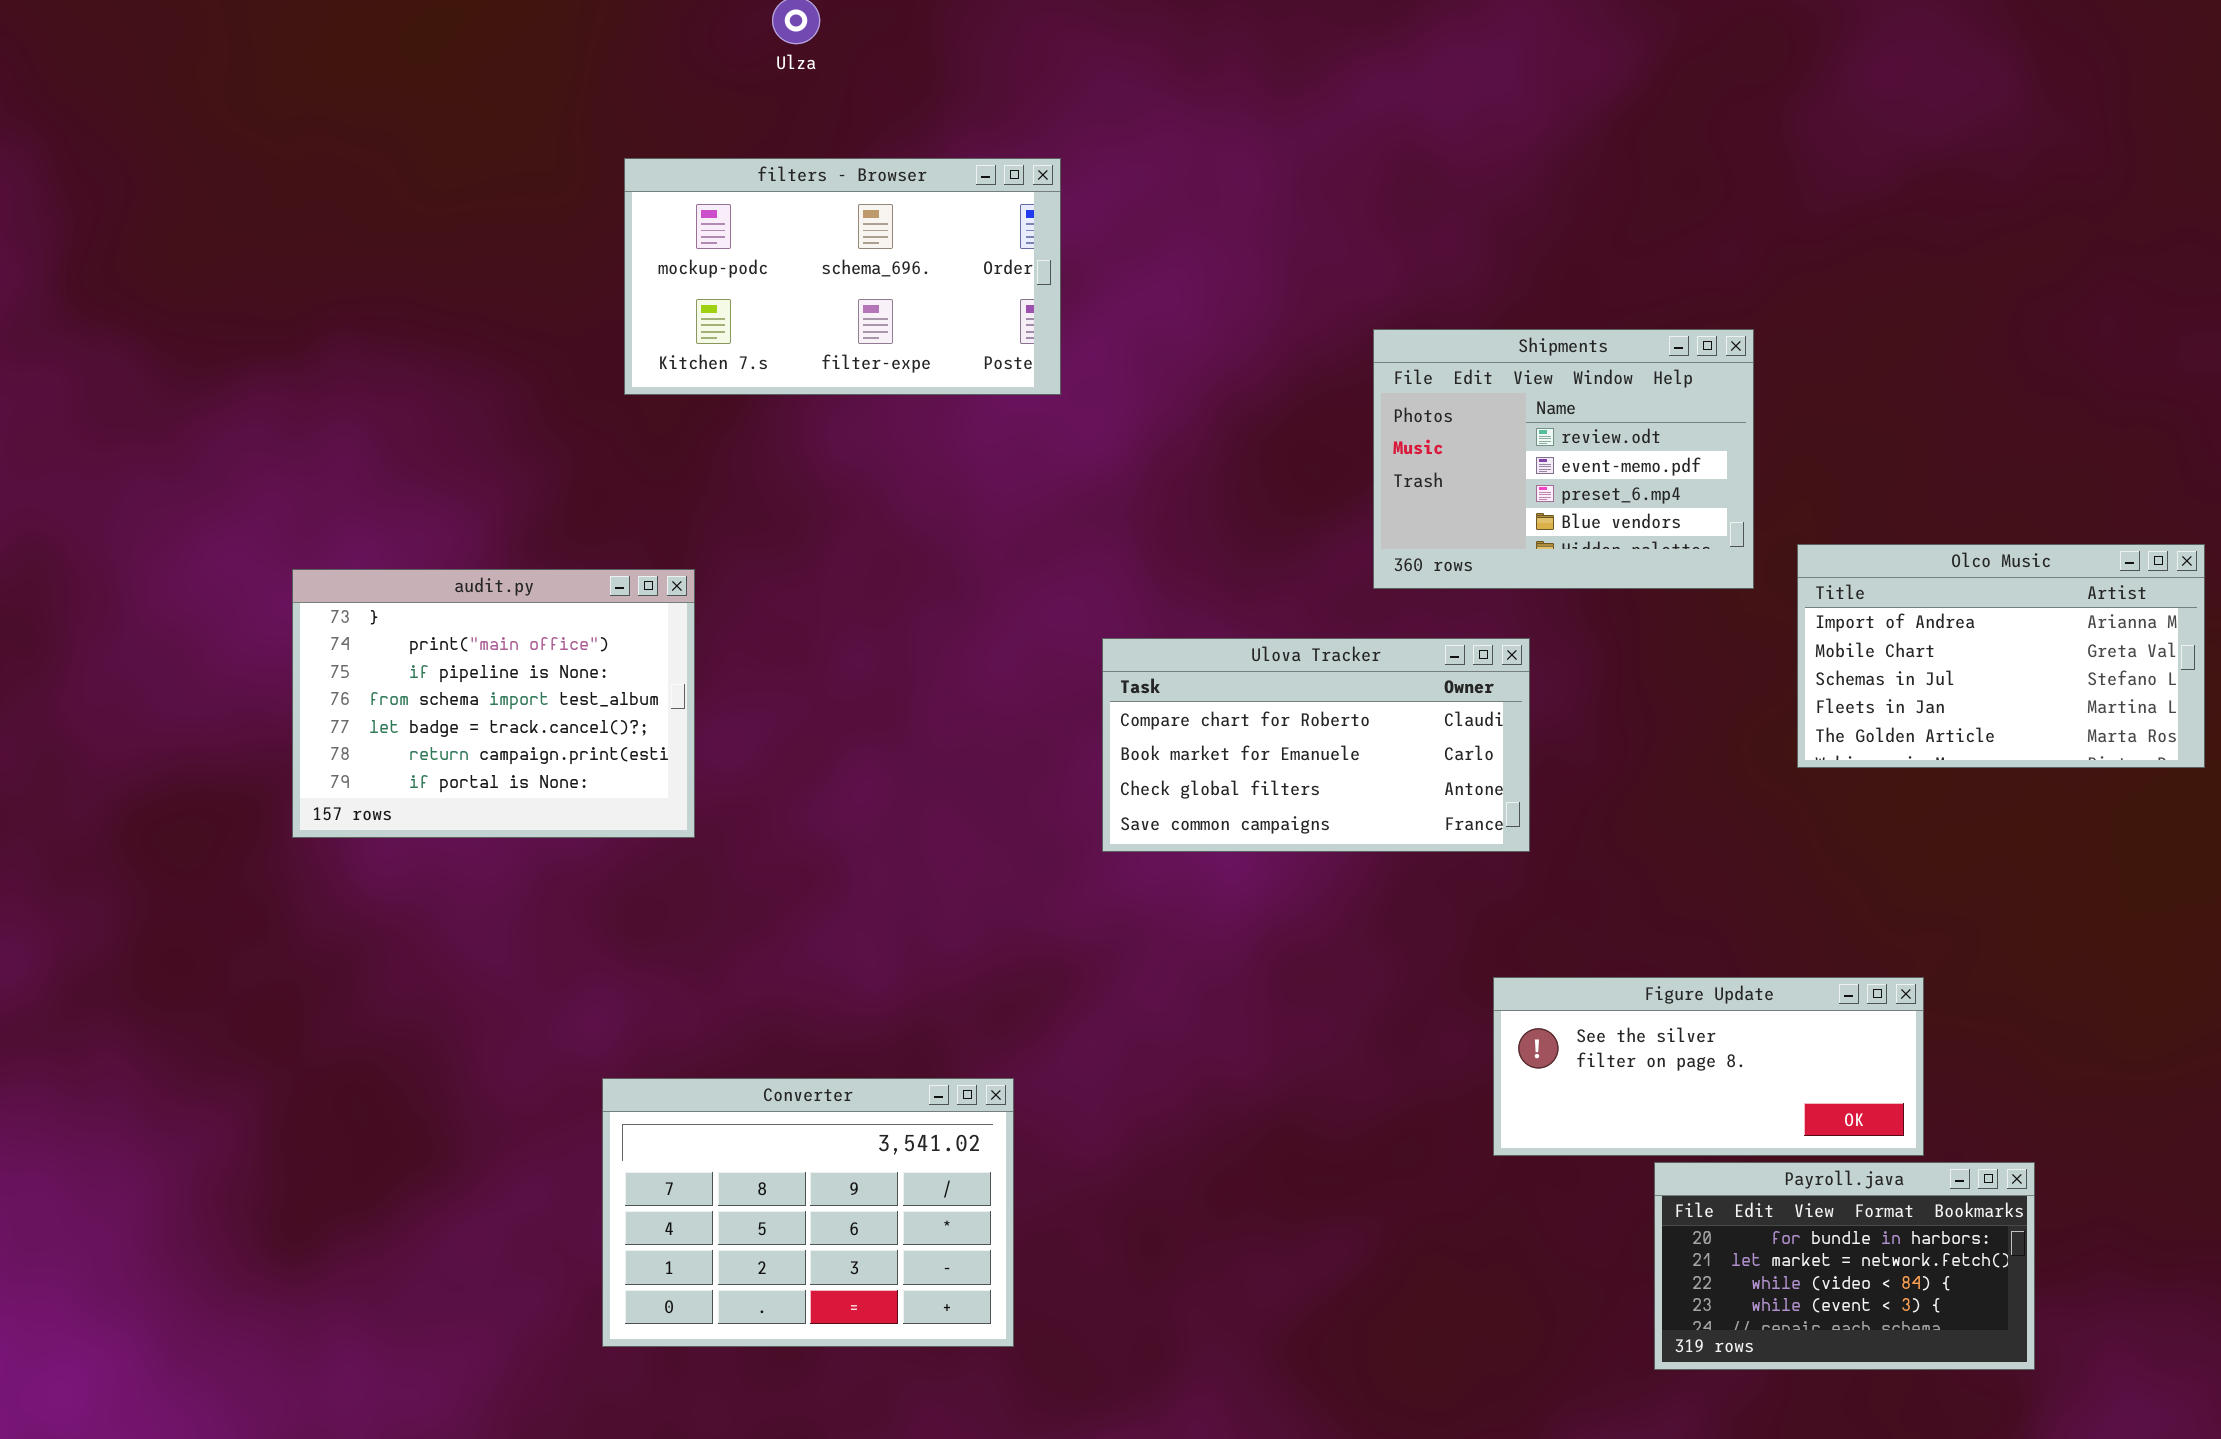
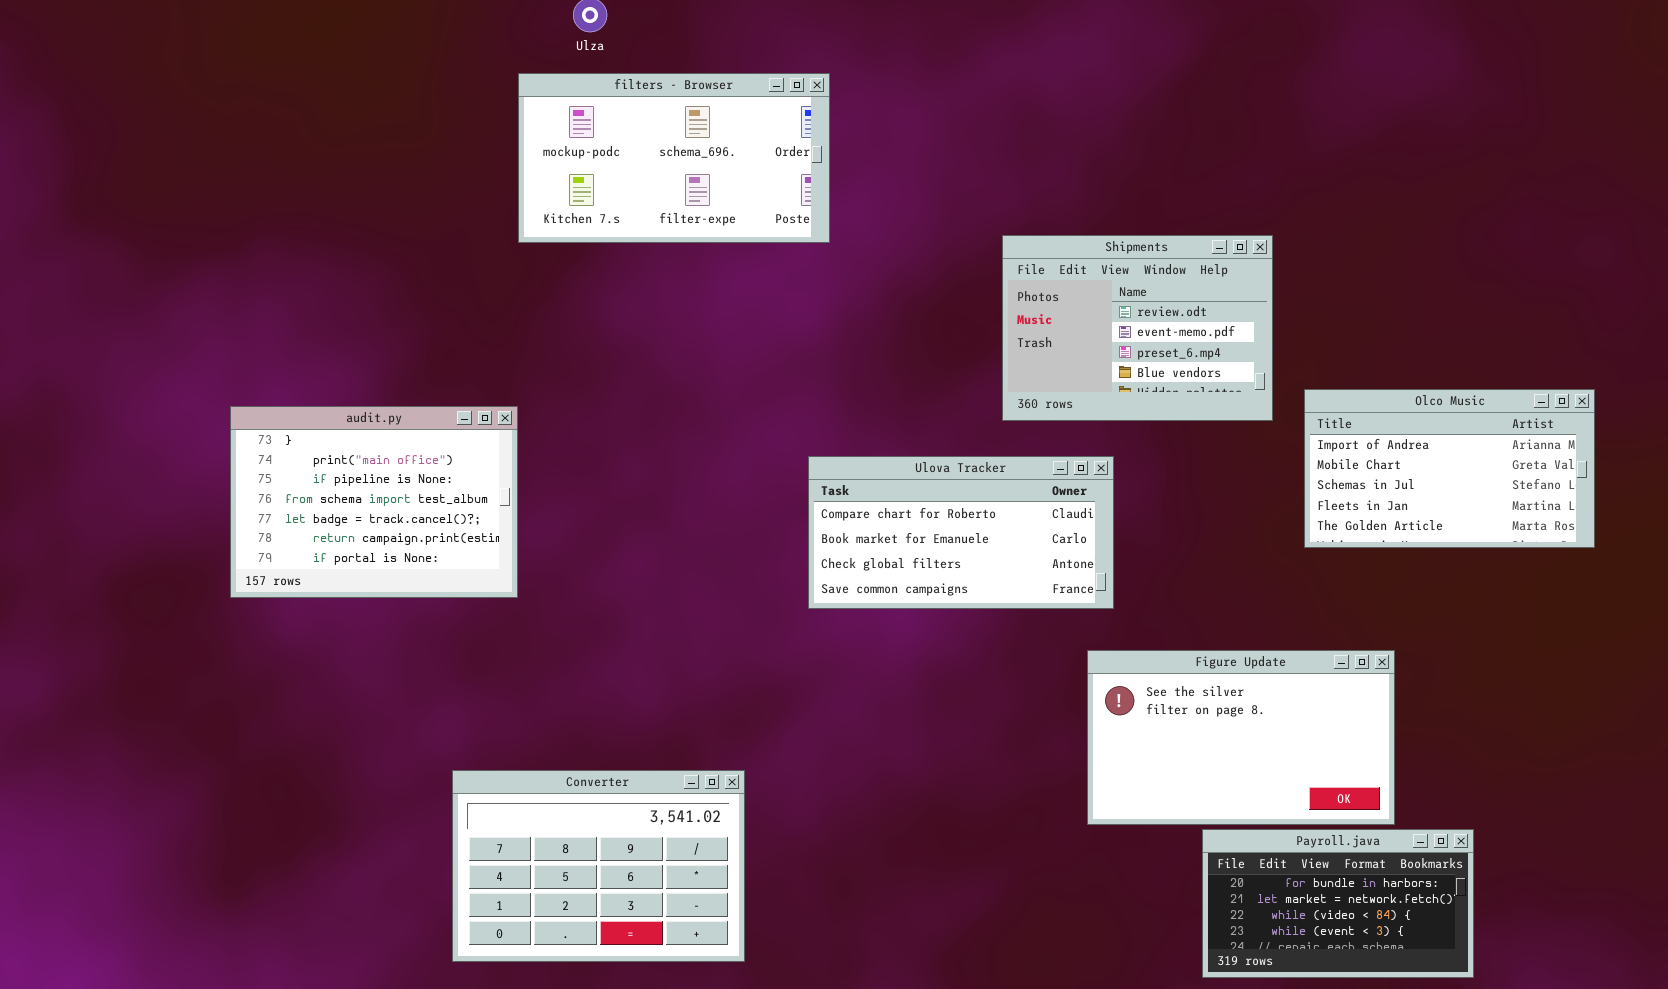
filters - Browser: [624,158,1061,395] -> [518,73,830,243], moved
Figure Update: [1493,977,1924,1156] -> [1087,650,1395,825], resized

